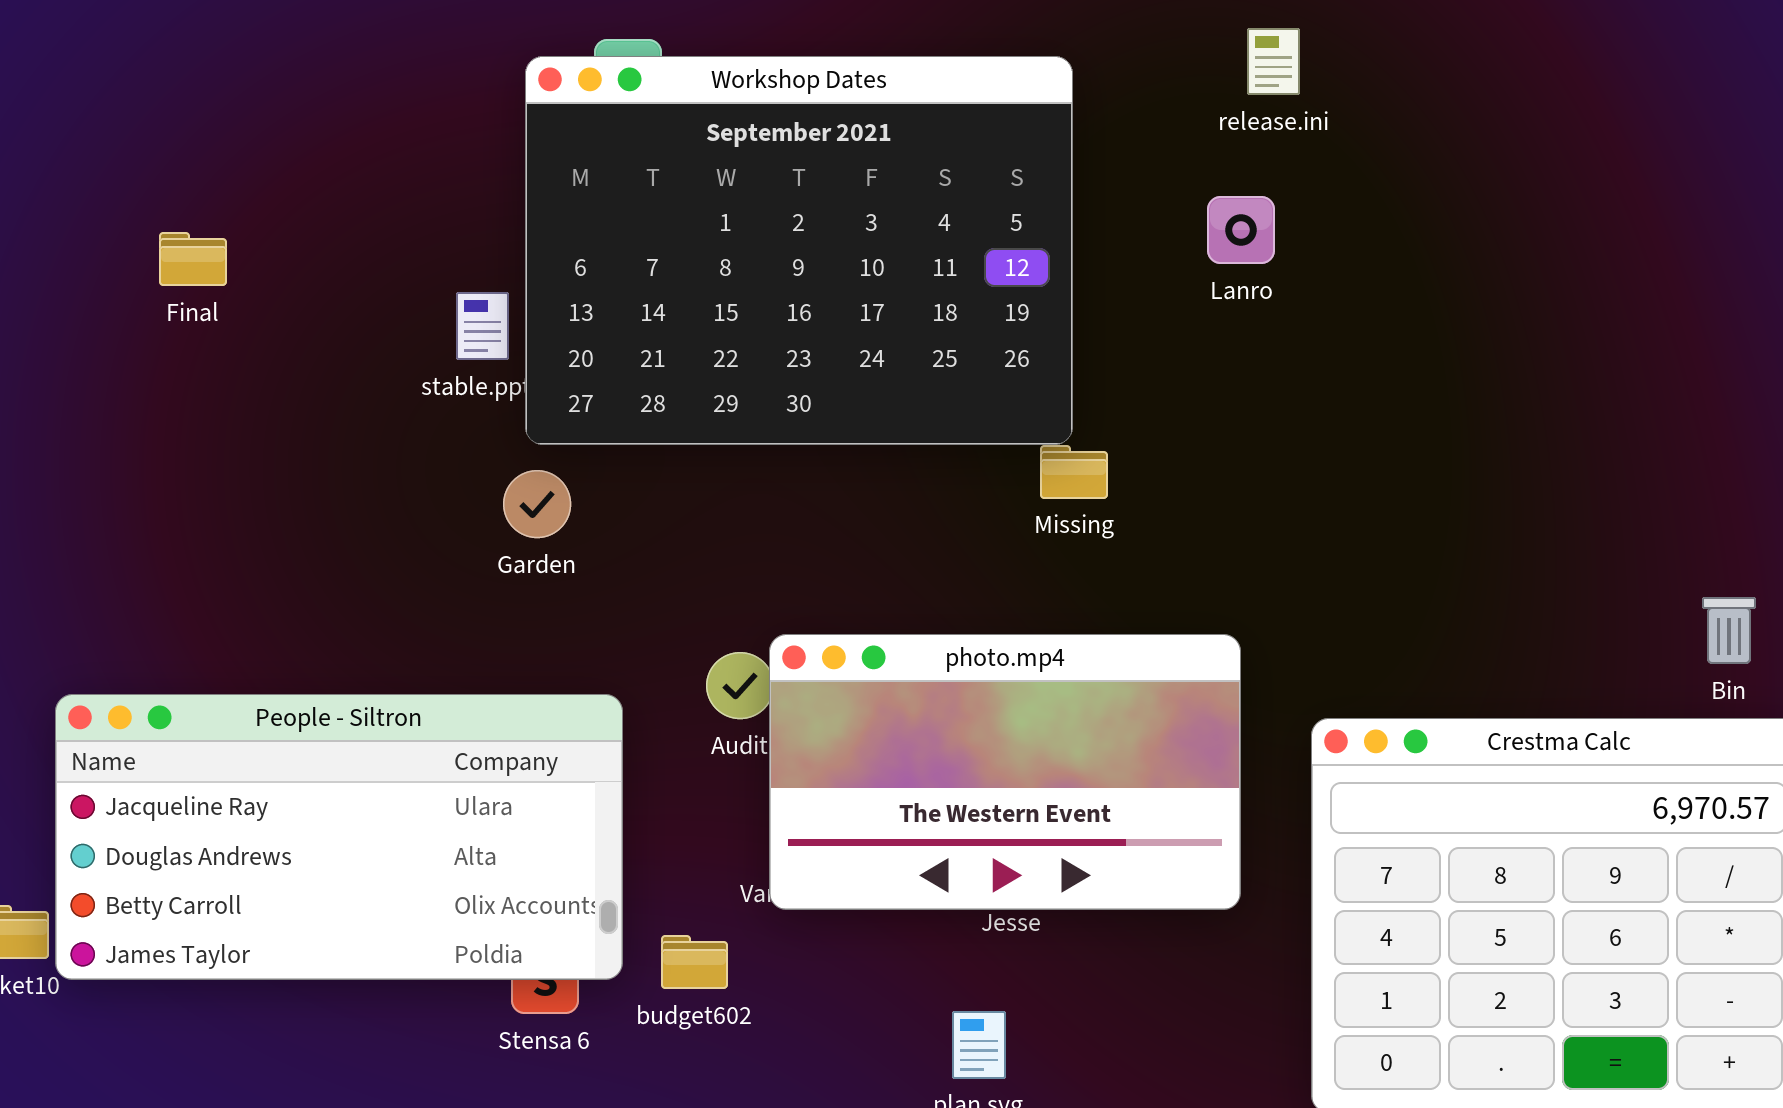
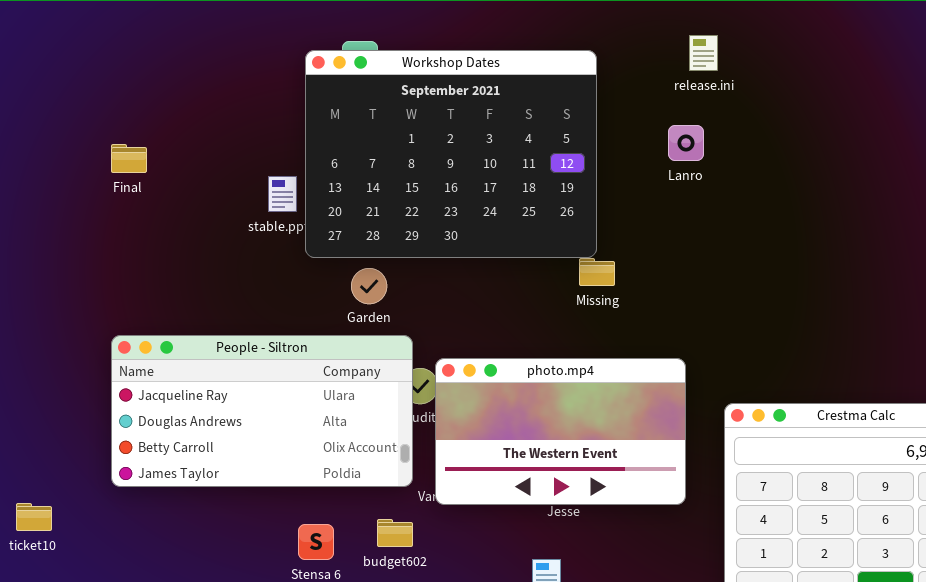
Garden: [503,470,571,538] -> [351,268,387,304], moved
People - Siltron: [55,694,623,980] -> [111,335,413,487], moved

